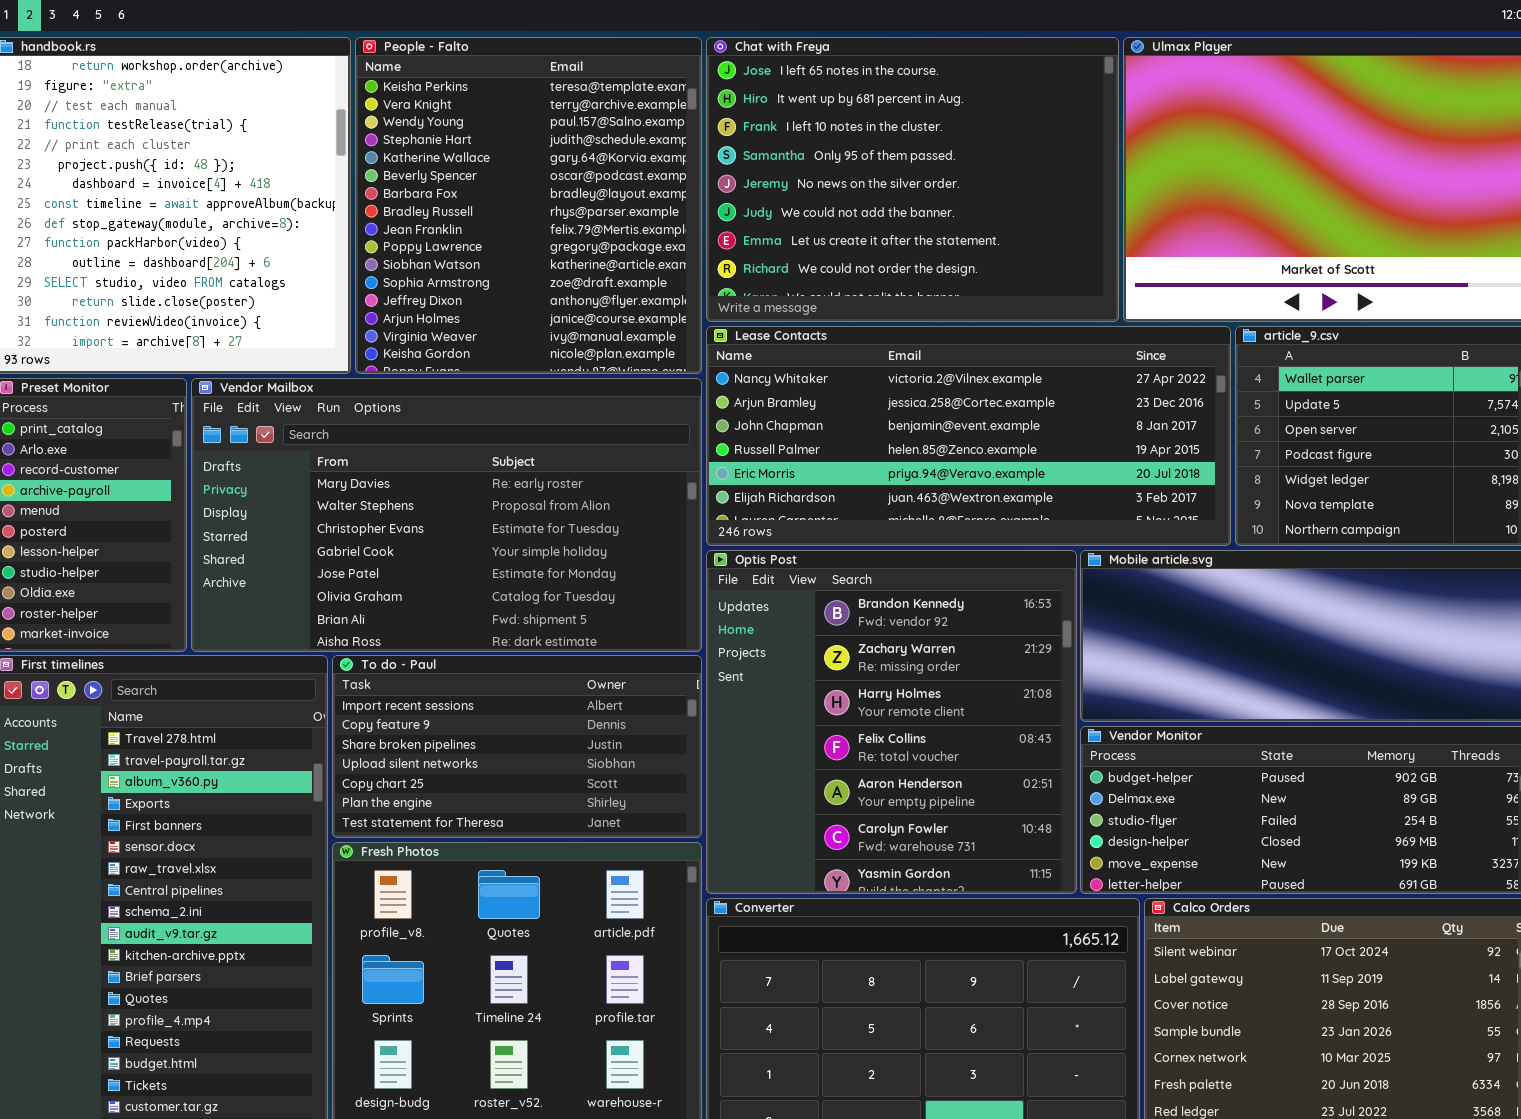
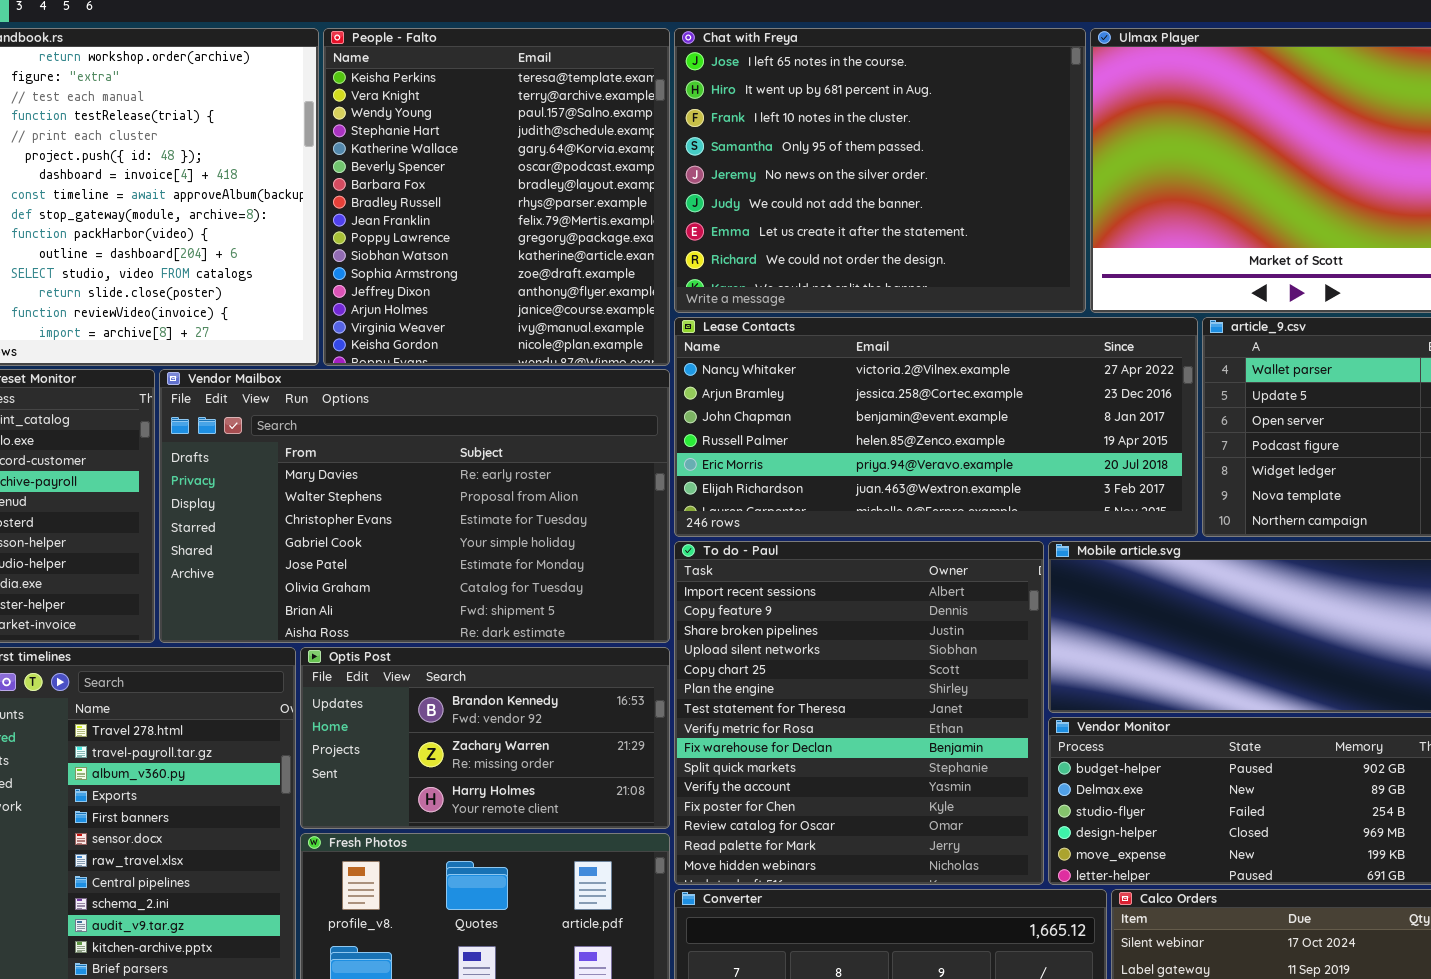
Optis Post: [706,550,1077,894] -> [300,647,670,829], moved, resized
To do - Paul: [332,655,702,838] -> [674,541,1044,885], moved, resized

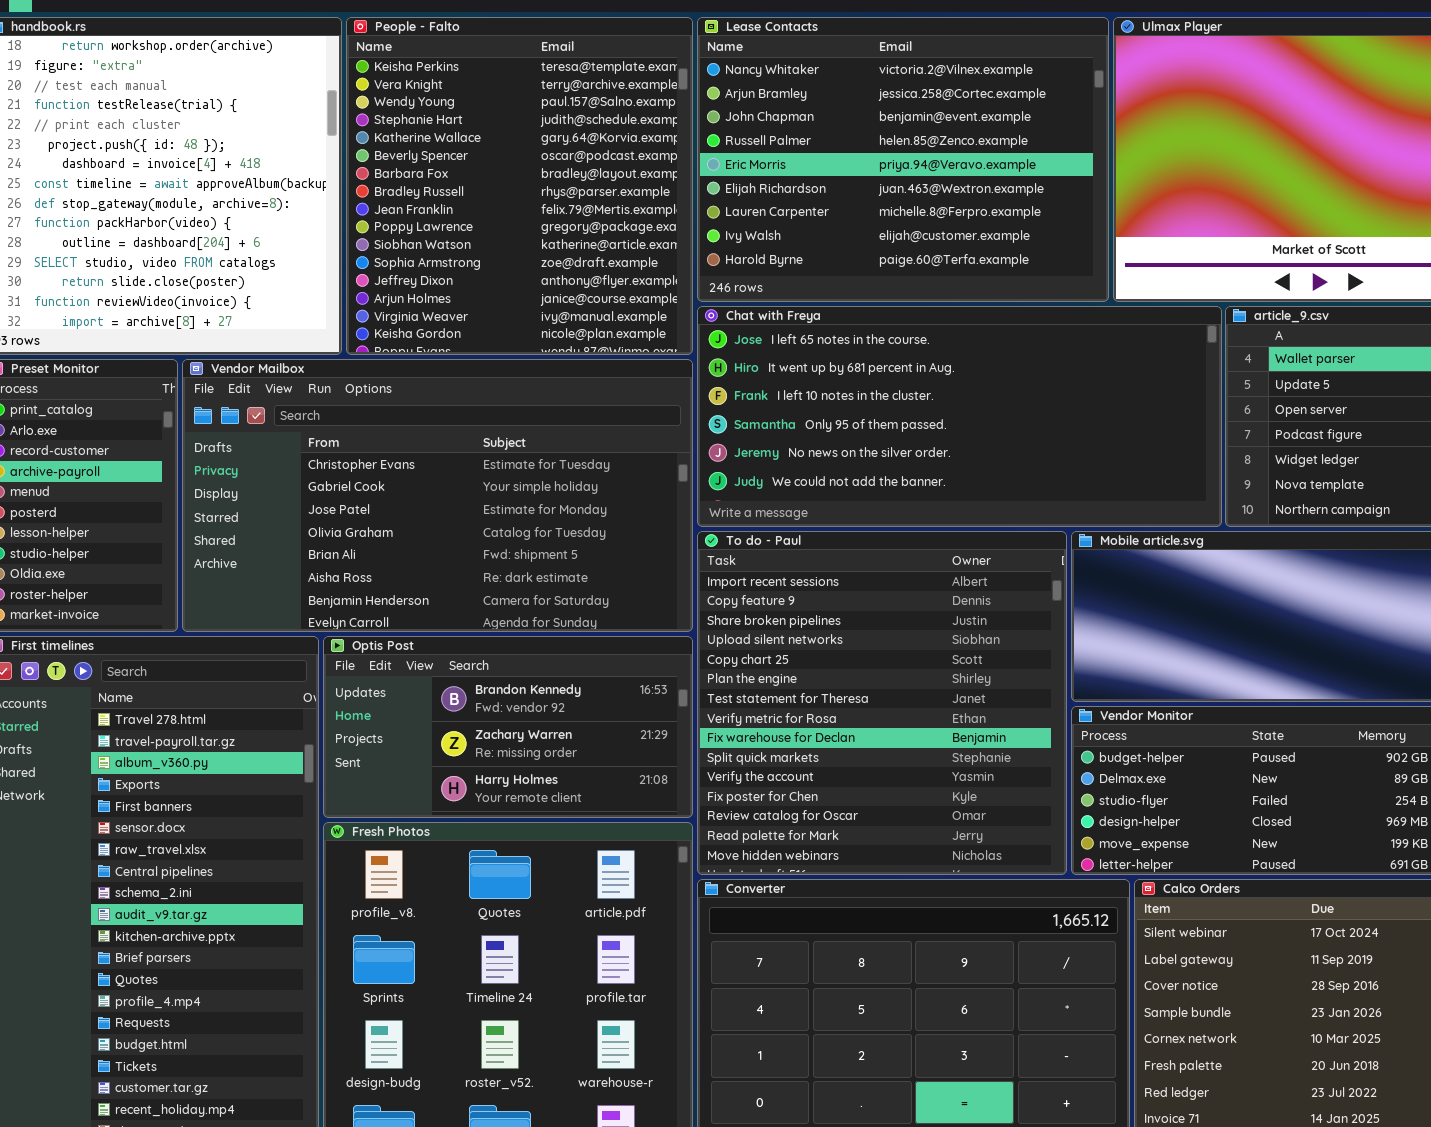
Chat with Freya: [674,28,1086,313] -> [697,306,1222,527], moved, resized
Lease Contacts: [674,317,1198,537] -> [697,17,1109,302], moved, resized
Vendor Mailbox: [159,369,670,643] -> [182,359,693,632], scrolled down 2 rows

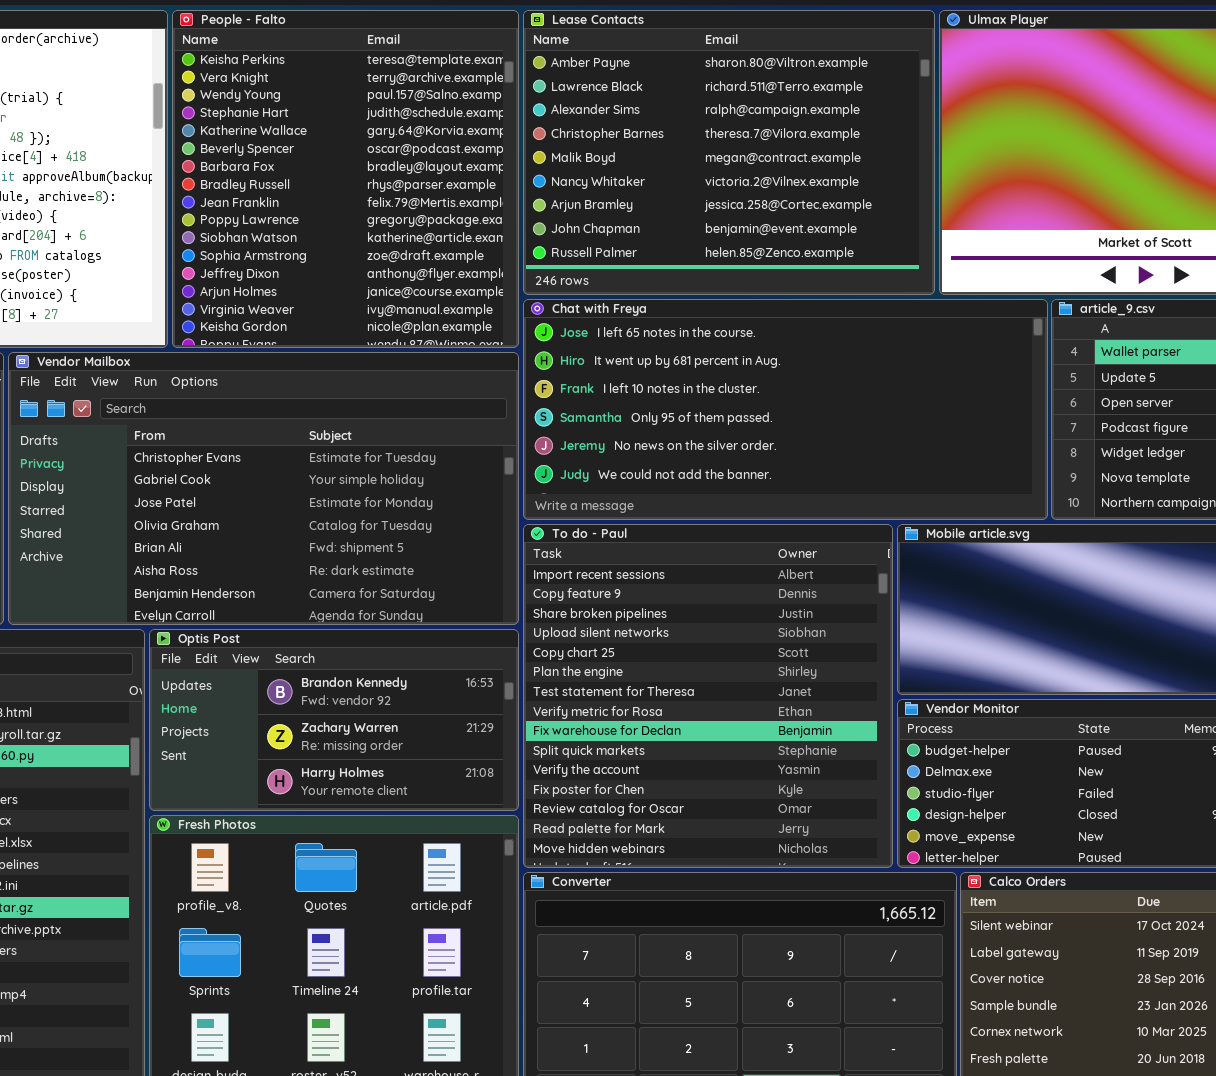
Lease Contacts: [697,17,1109,302] -> [523,10,935,295], scrolled up 5 rows

